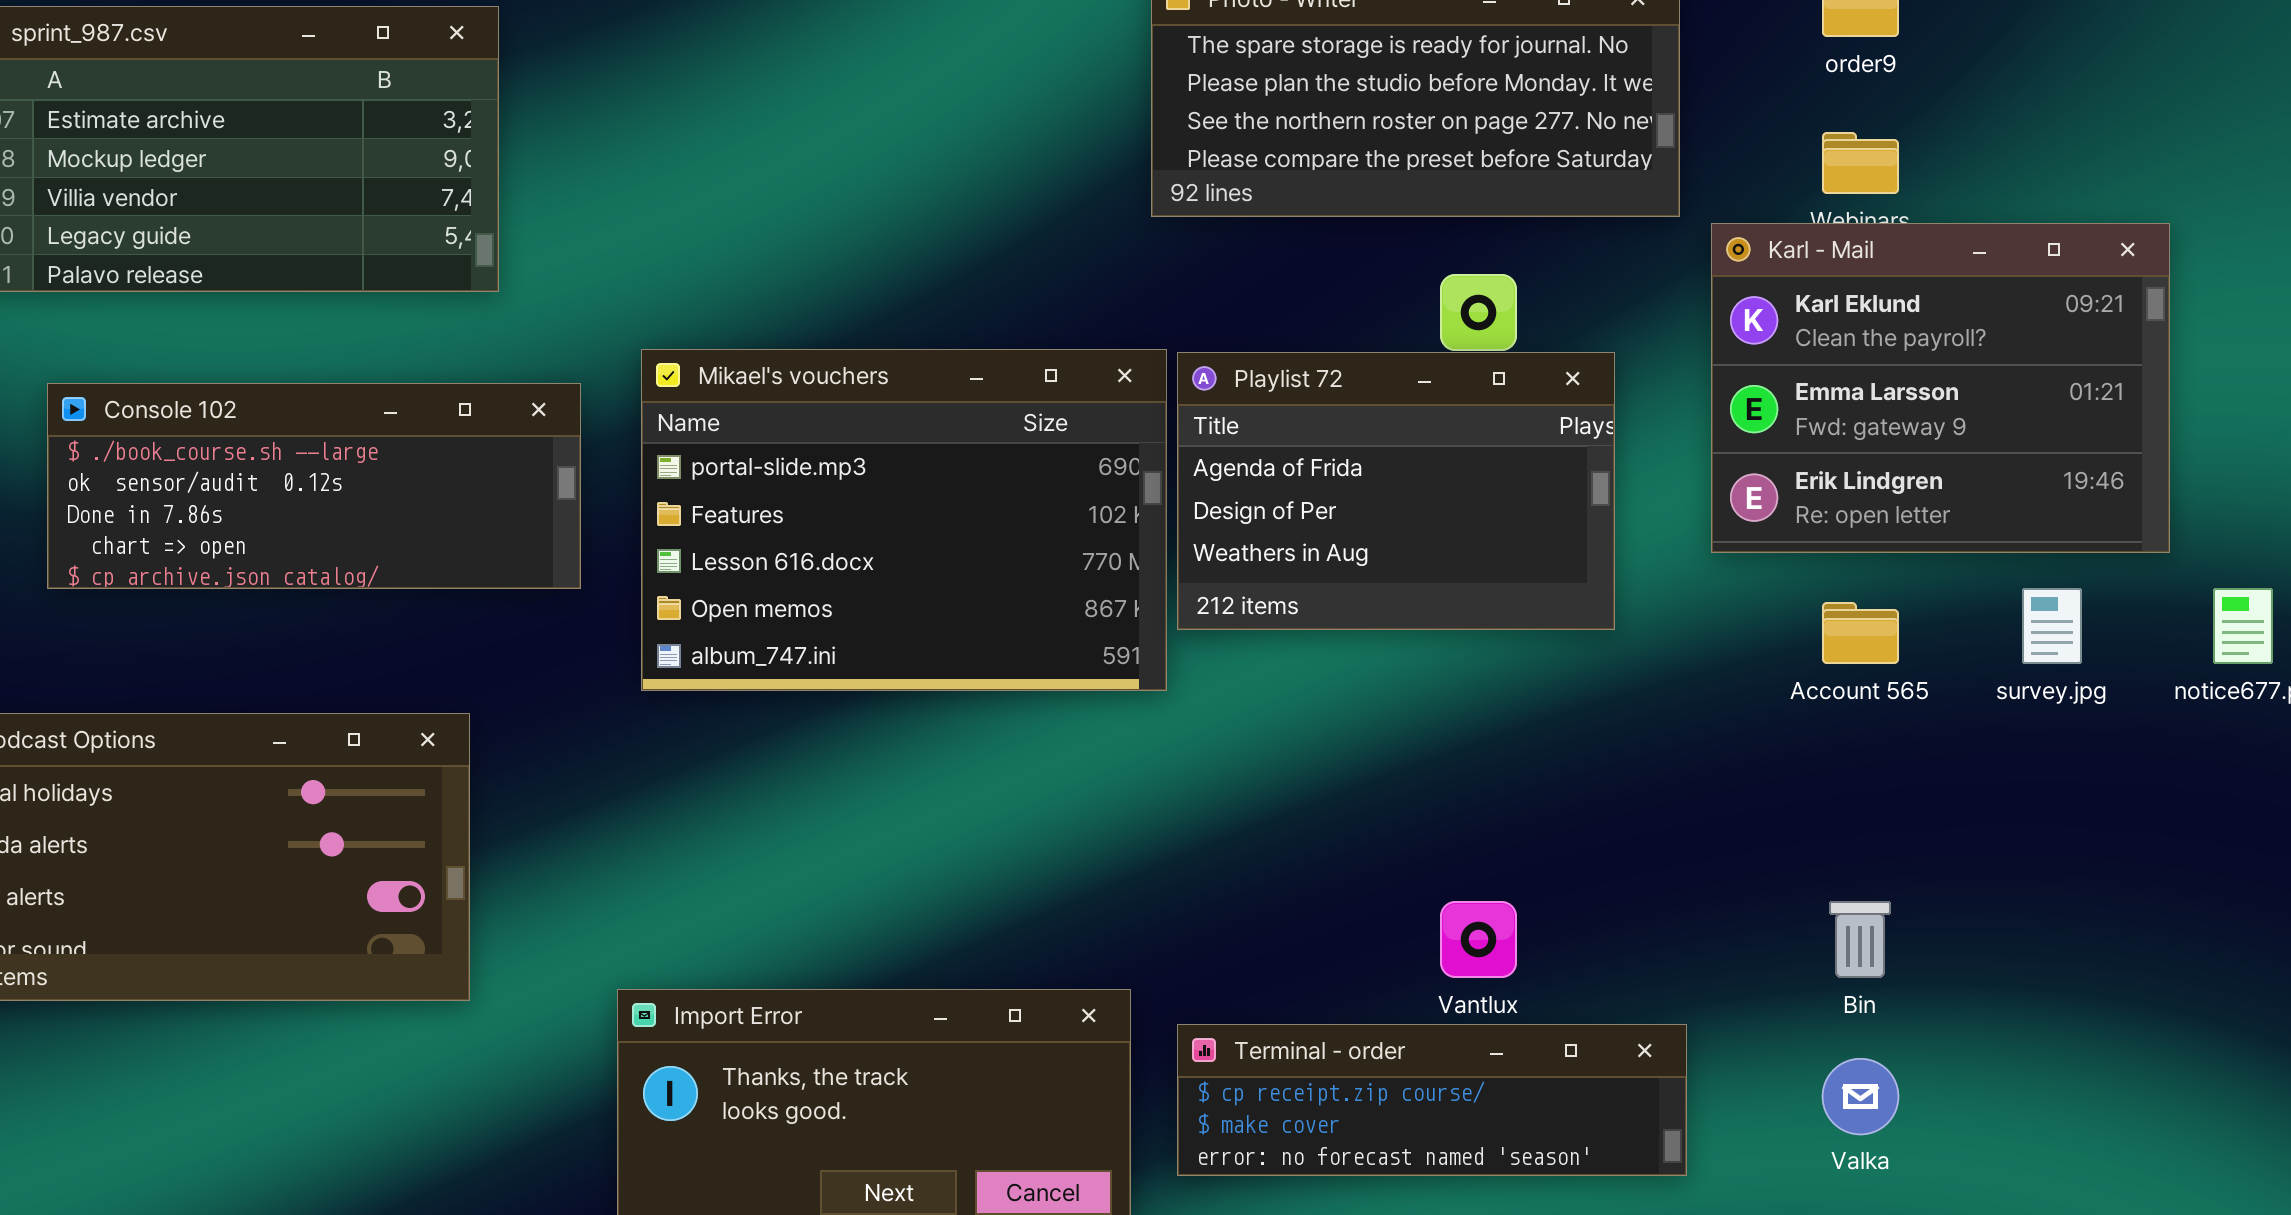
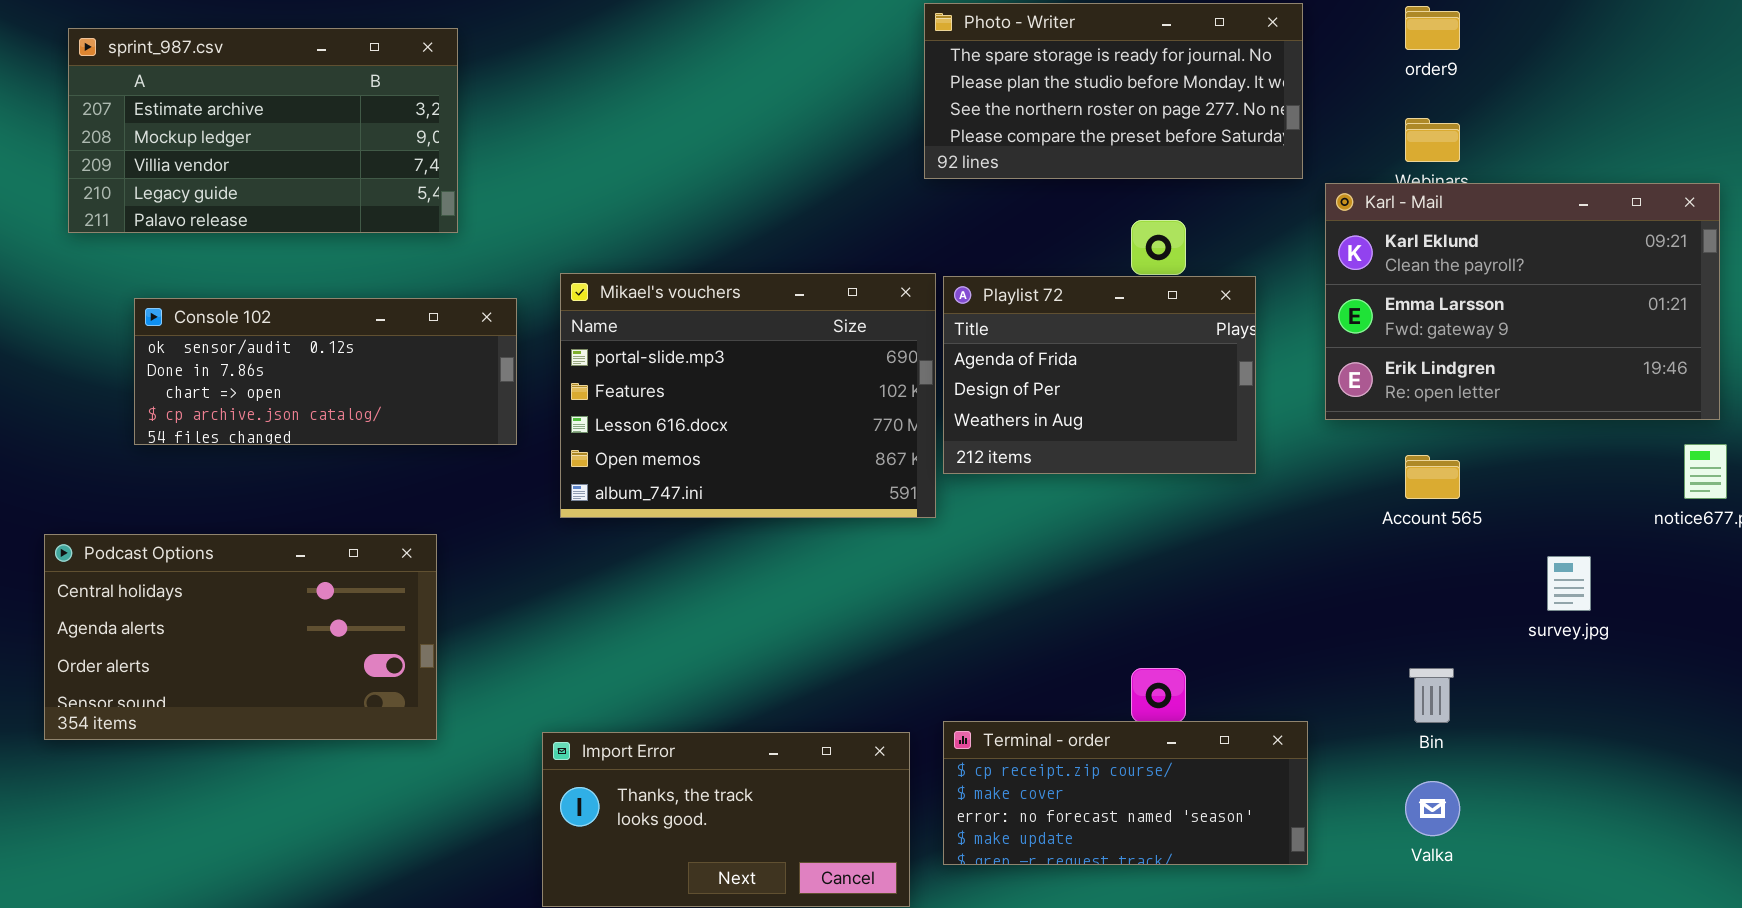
Karl - Mail: [1711,223,2170,553] -> [1325,183,1720,420], resized
Console 102: [47,383,581,589] -> [134,298,517,445], scrolled down 1 row
survey.jpg: [2022,588,2082,664] -> [1547,556,1591,611], moved
Terminal - order: [1177,1024,1687,1176] -> [943,721,1308,865], resized

